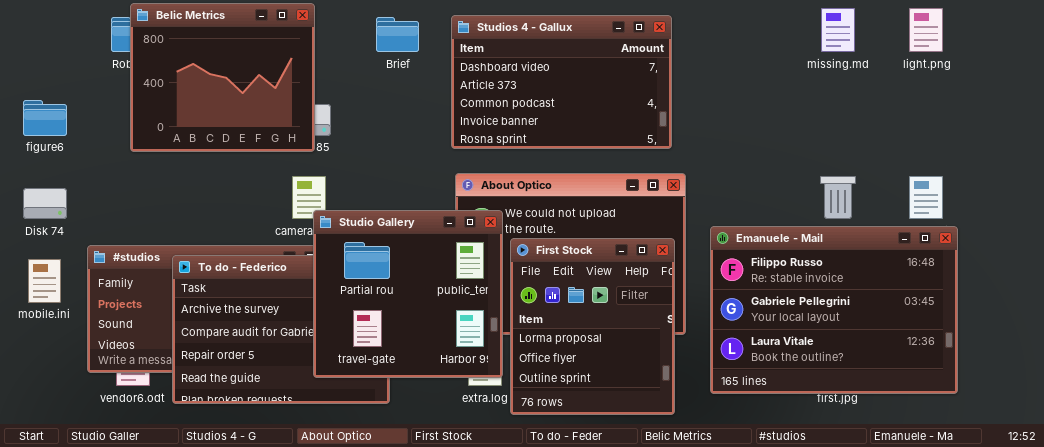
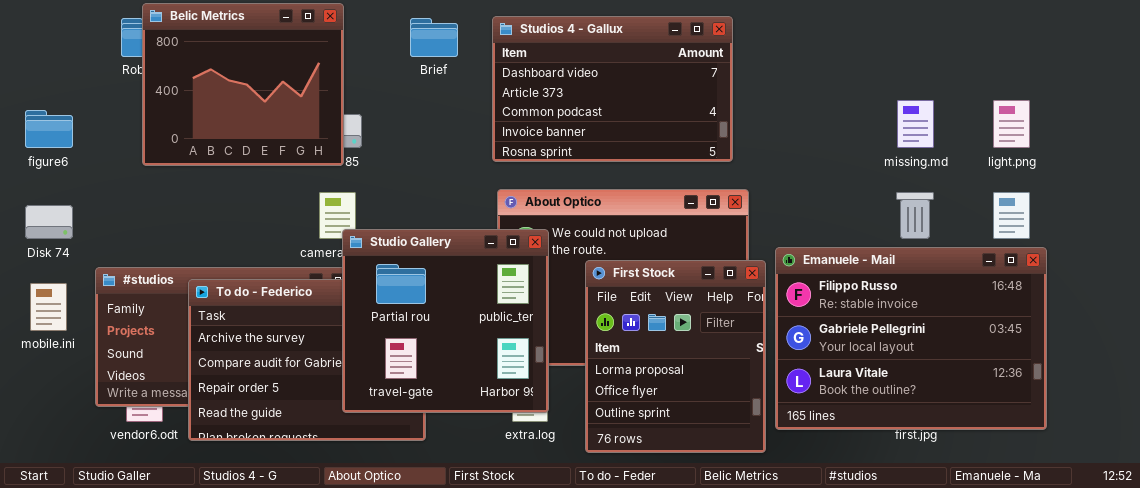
missing.md: [821,8,855,52] -> [897,100,934,148], moved
light.png: [909,8,943,52] -> [993,100,1030,148], moved
First Stock: [510,238,675,415] -> [585,260,766,453], moved

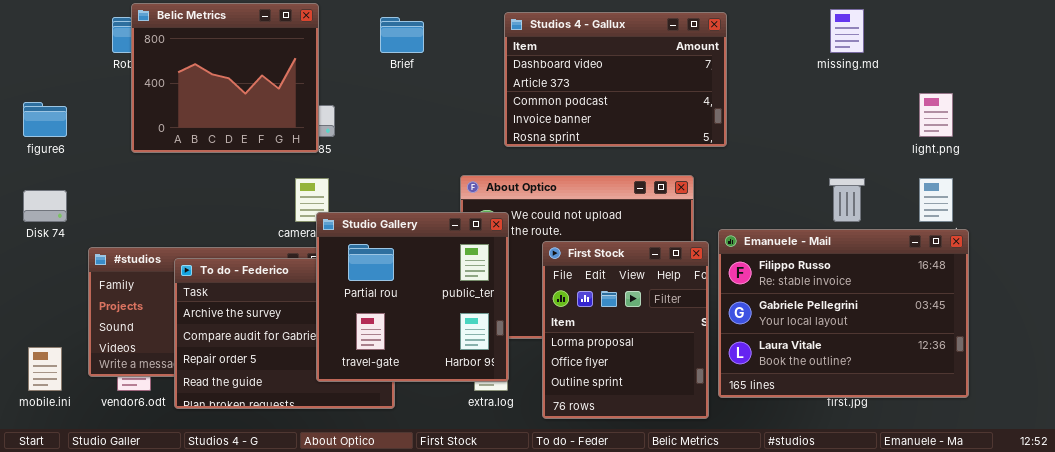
Studios 4 - Gallux: [492,16,733,162] -> [504,12,727,147], moved
missing.md: [897,100,934,148] -> [830,9,864,53], moved
mobile.ini: [30,283,67,331] -> [28,347,62,391], moved

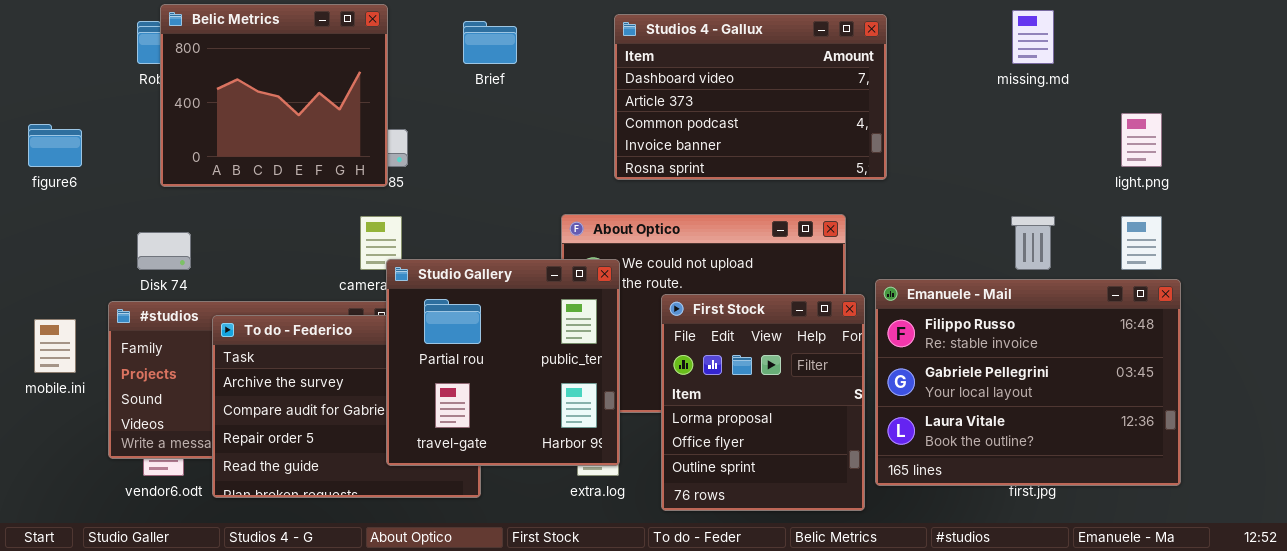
Disk 74: [23,190,67,222] -> [137,232,191,270], moved
mobile.ini: [28,347,62,391] -> [34,319,76,373], moved

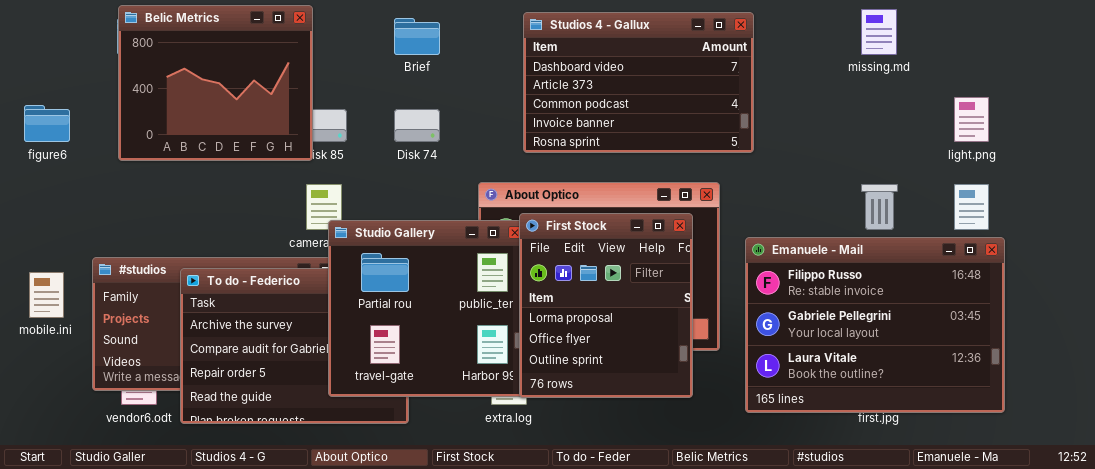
Belic Metrics: [160,4,388,187] -> [118,5,313,161], moved
Disk 74: [137,232,191,270] -> [394,109,440,142], moved
First Stock: [661,294,865,511] -> [519,213,693,398], moved

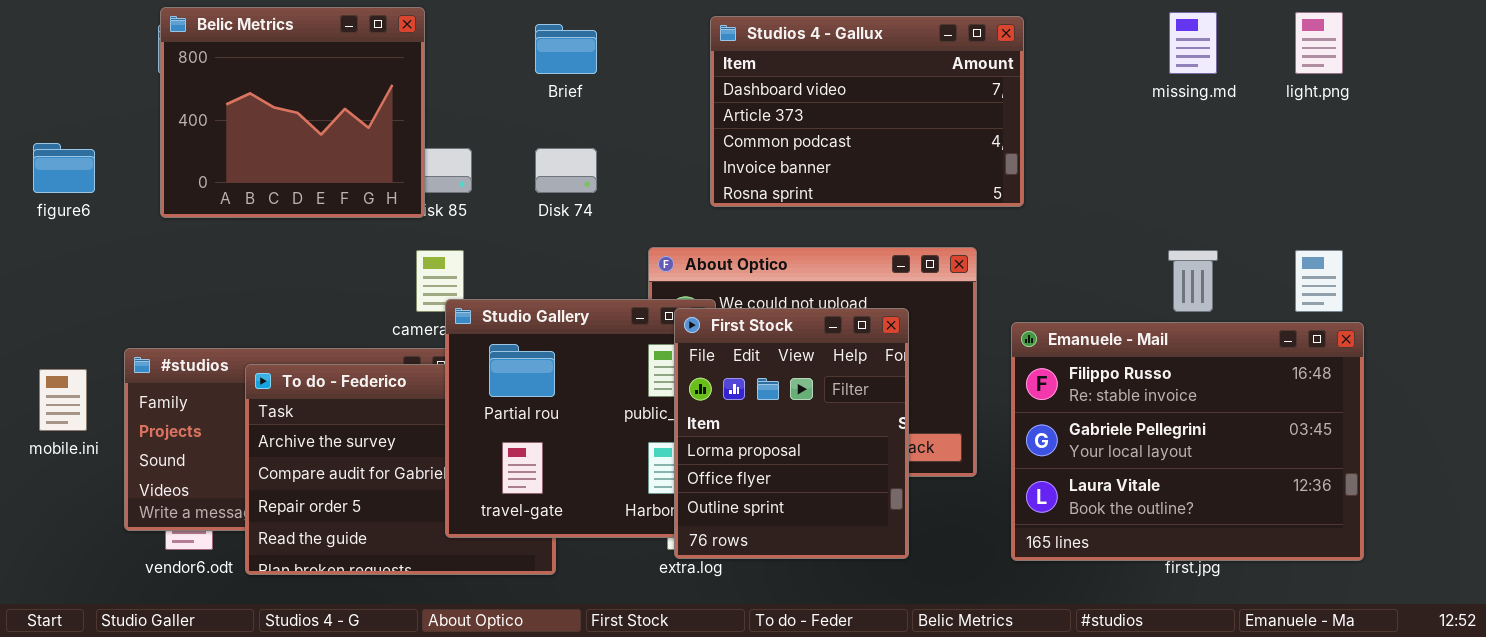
light.png: [954,97,989,142] -> [1295,12,1343,74], moved
First Stock: [519,213,693,398] -> [674,308,909,559], moved

